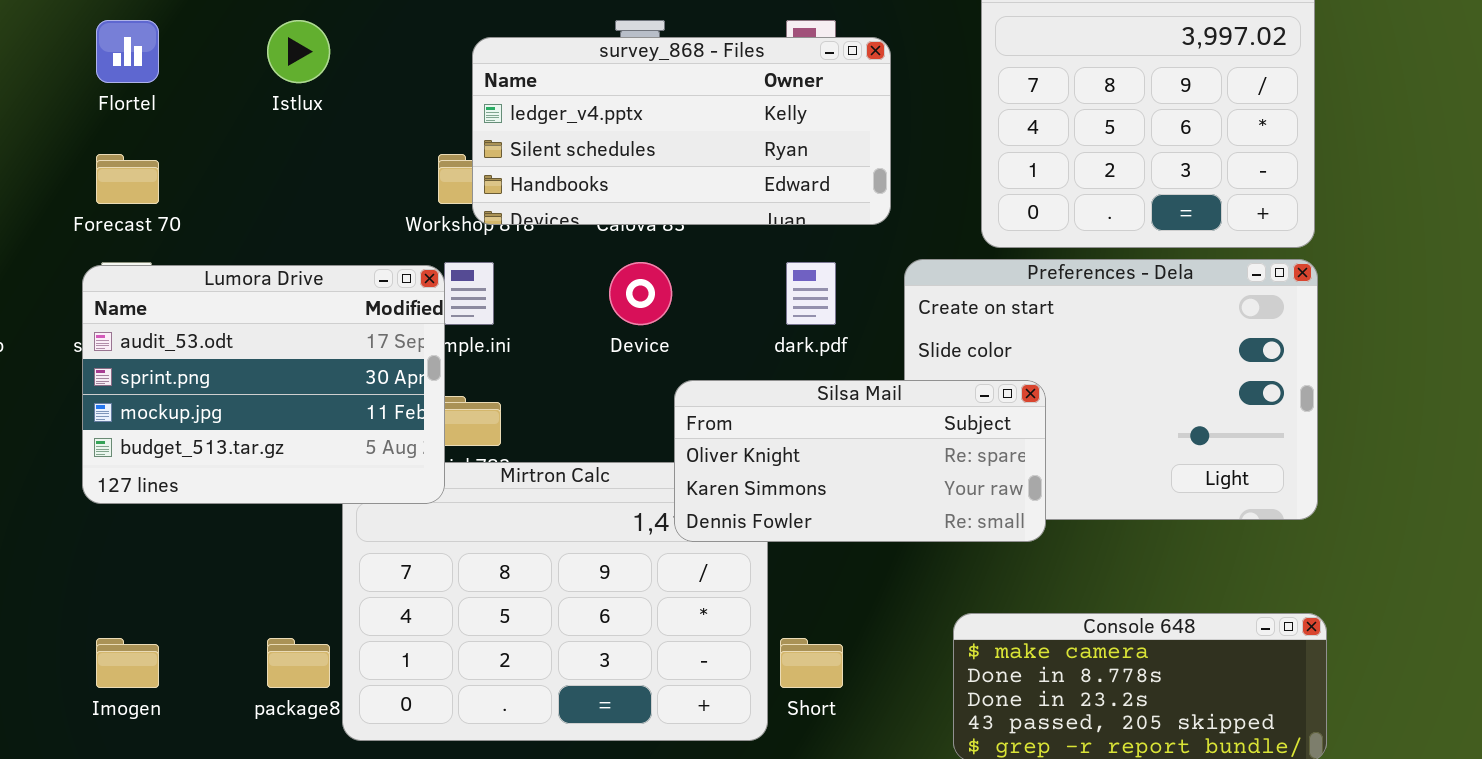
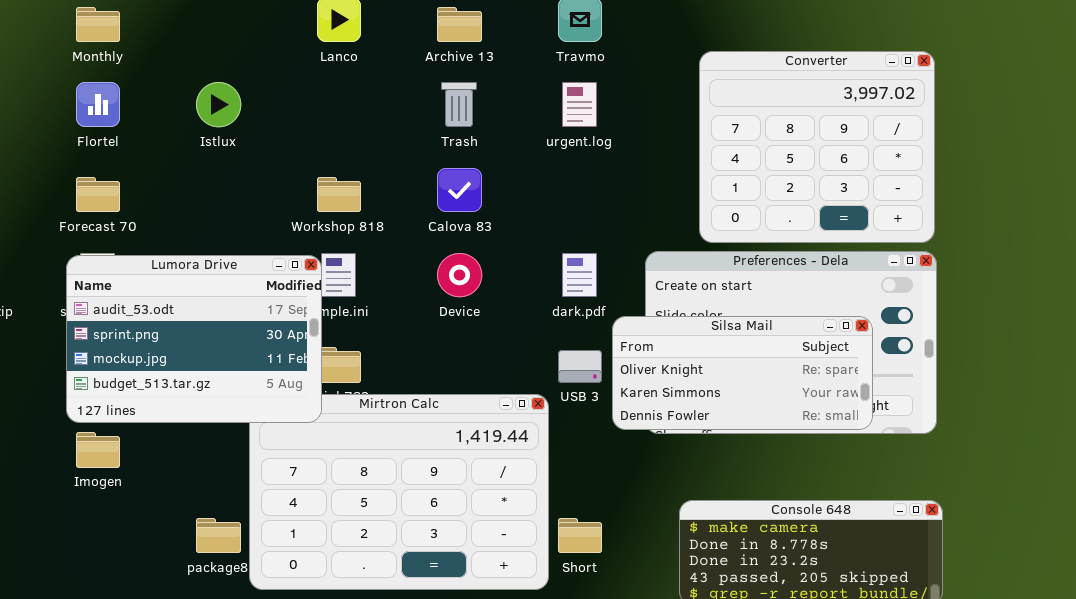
survey_868 - Files: [472,37,891,225] -> none, closed
Silsa Mail: [674,380,1046,542] -> [612,316,873,430], moved
Imogen: [96,638,159,688] -> [76,432,120,468], moved

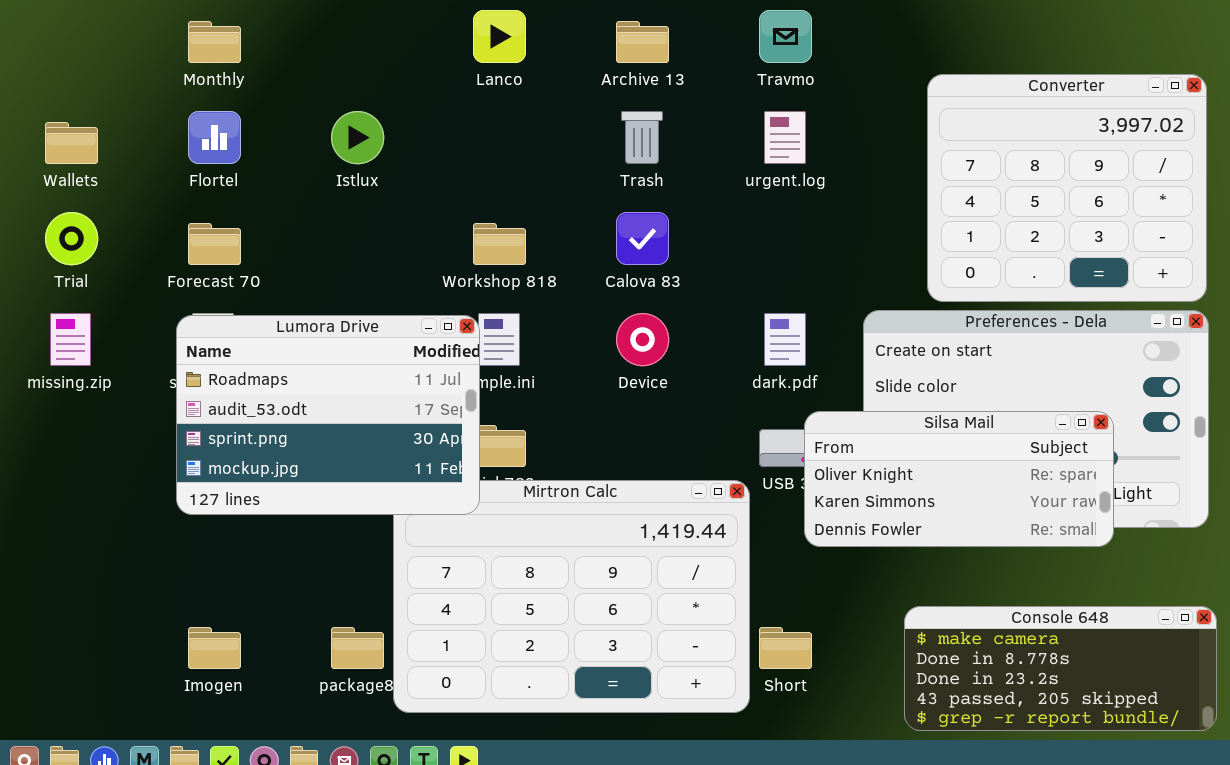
Lumora Drive: [66,255,322,423] -> [176,315,480,515], scrolled up 1 row
Silsa Mail: [612,316,873,430] -> [804,411,1114,547], moved
Imogen: [76,432,120,468] -> [188,627,241,669], moved

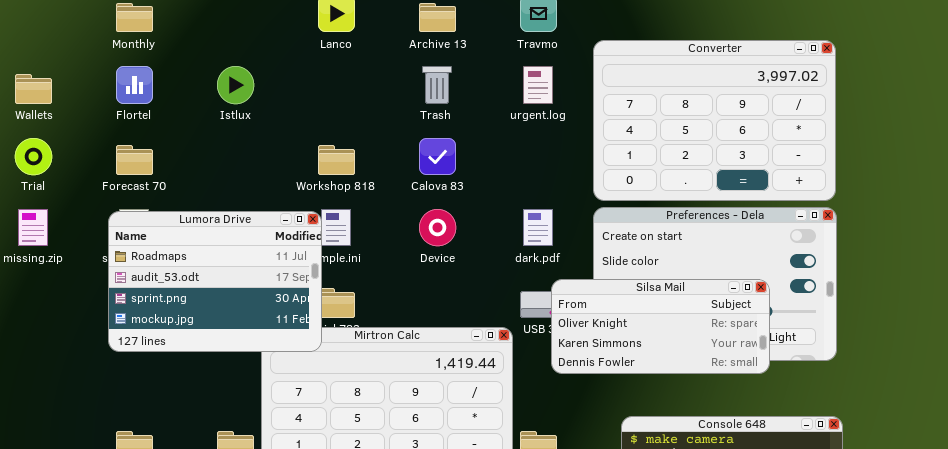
Converter: [927,74,1207,302] -> [593,40,836,201], resized

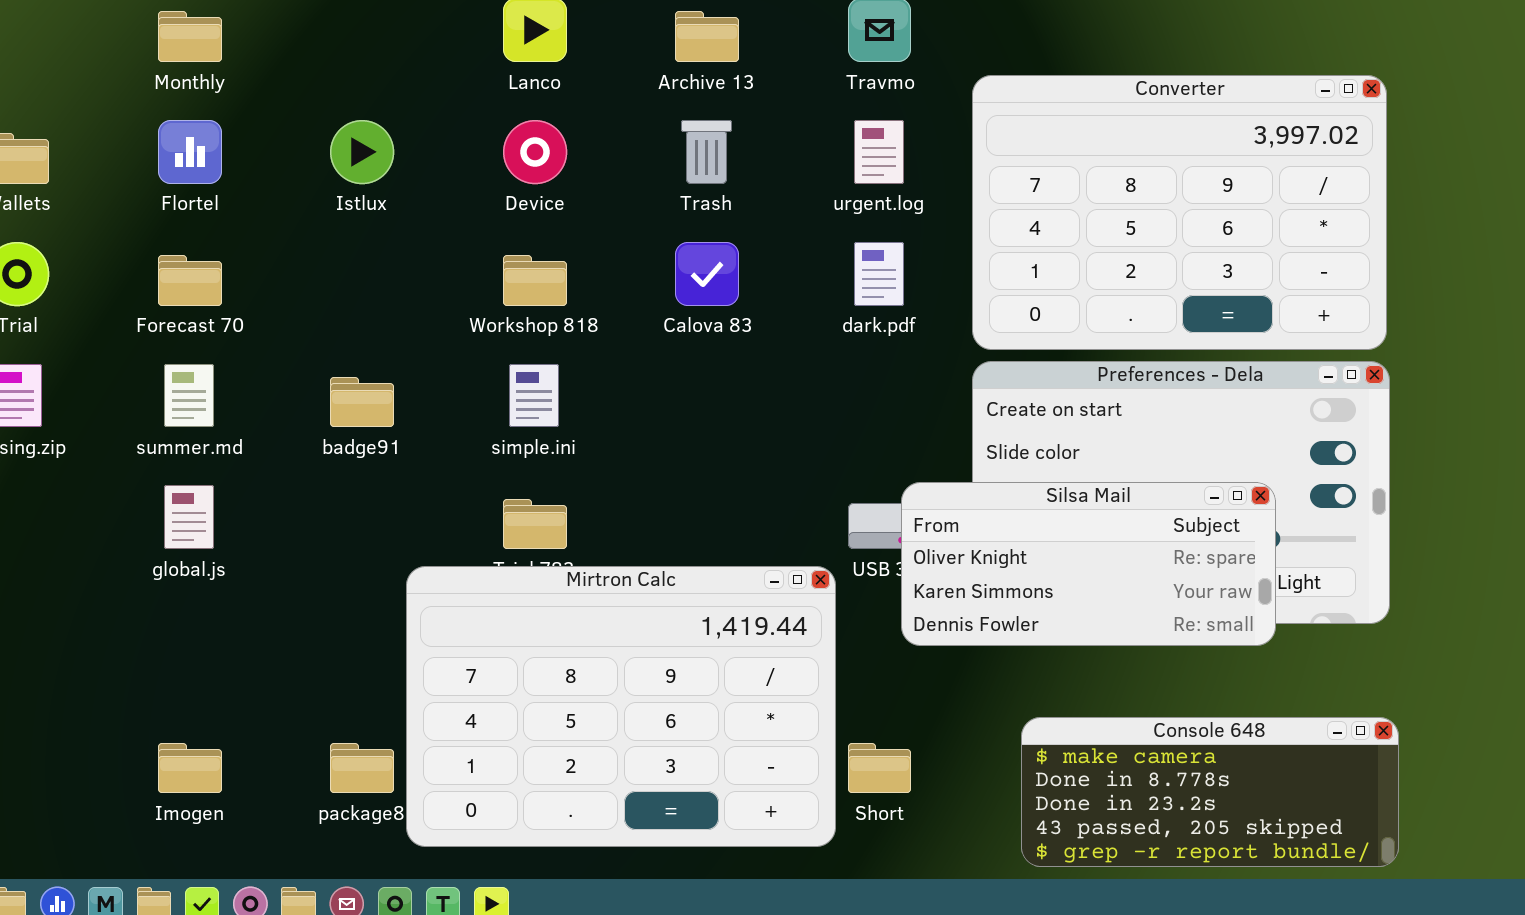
Device: [419,209,456,246] -> [503,120,567,184], moved
dark.pdf: [523,209,553,246] -> [854,242,904,306], moved
Lumora Drive: [108,211,322,352] -> none, closed

